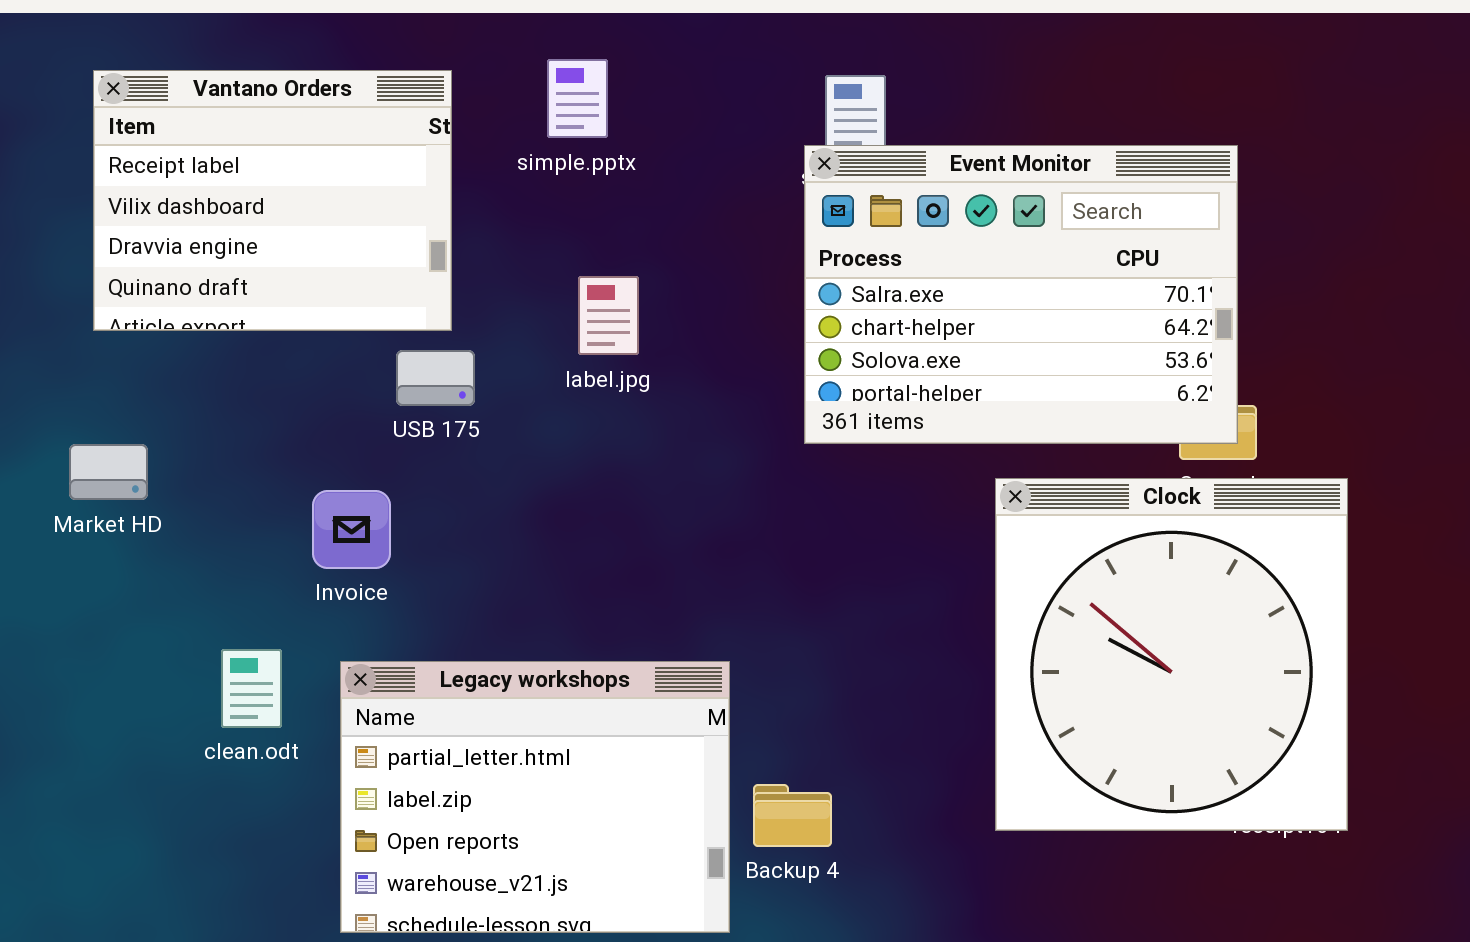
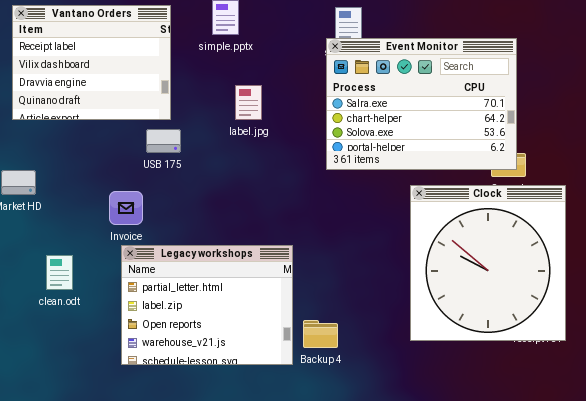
label.jpg: [578,276,639,355] -> [235,85,262,120], moved
clean.odt: [221,649,282,728] -> [46,255,73,290], moved
Legacy workshops: [340,661,730,933] -> [121,245,293,365], moved

